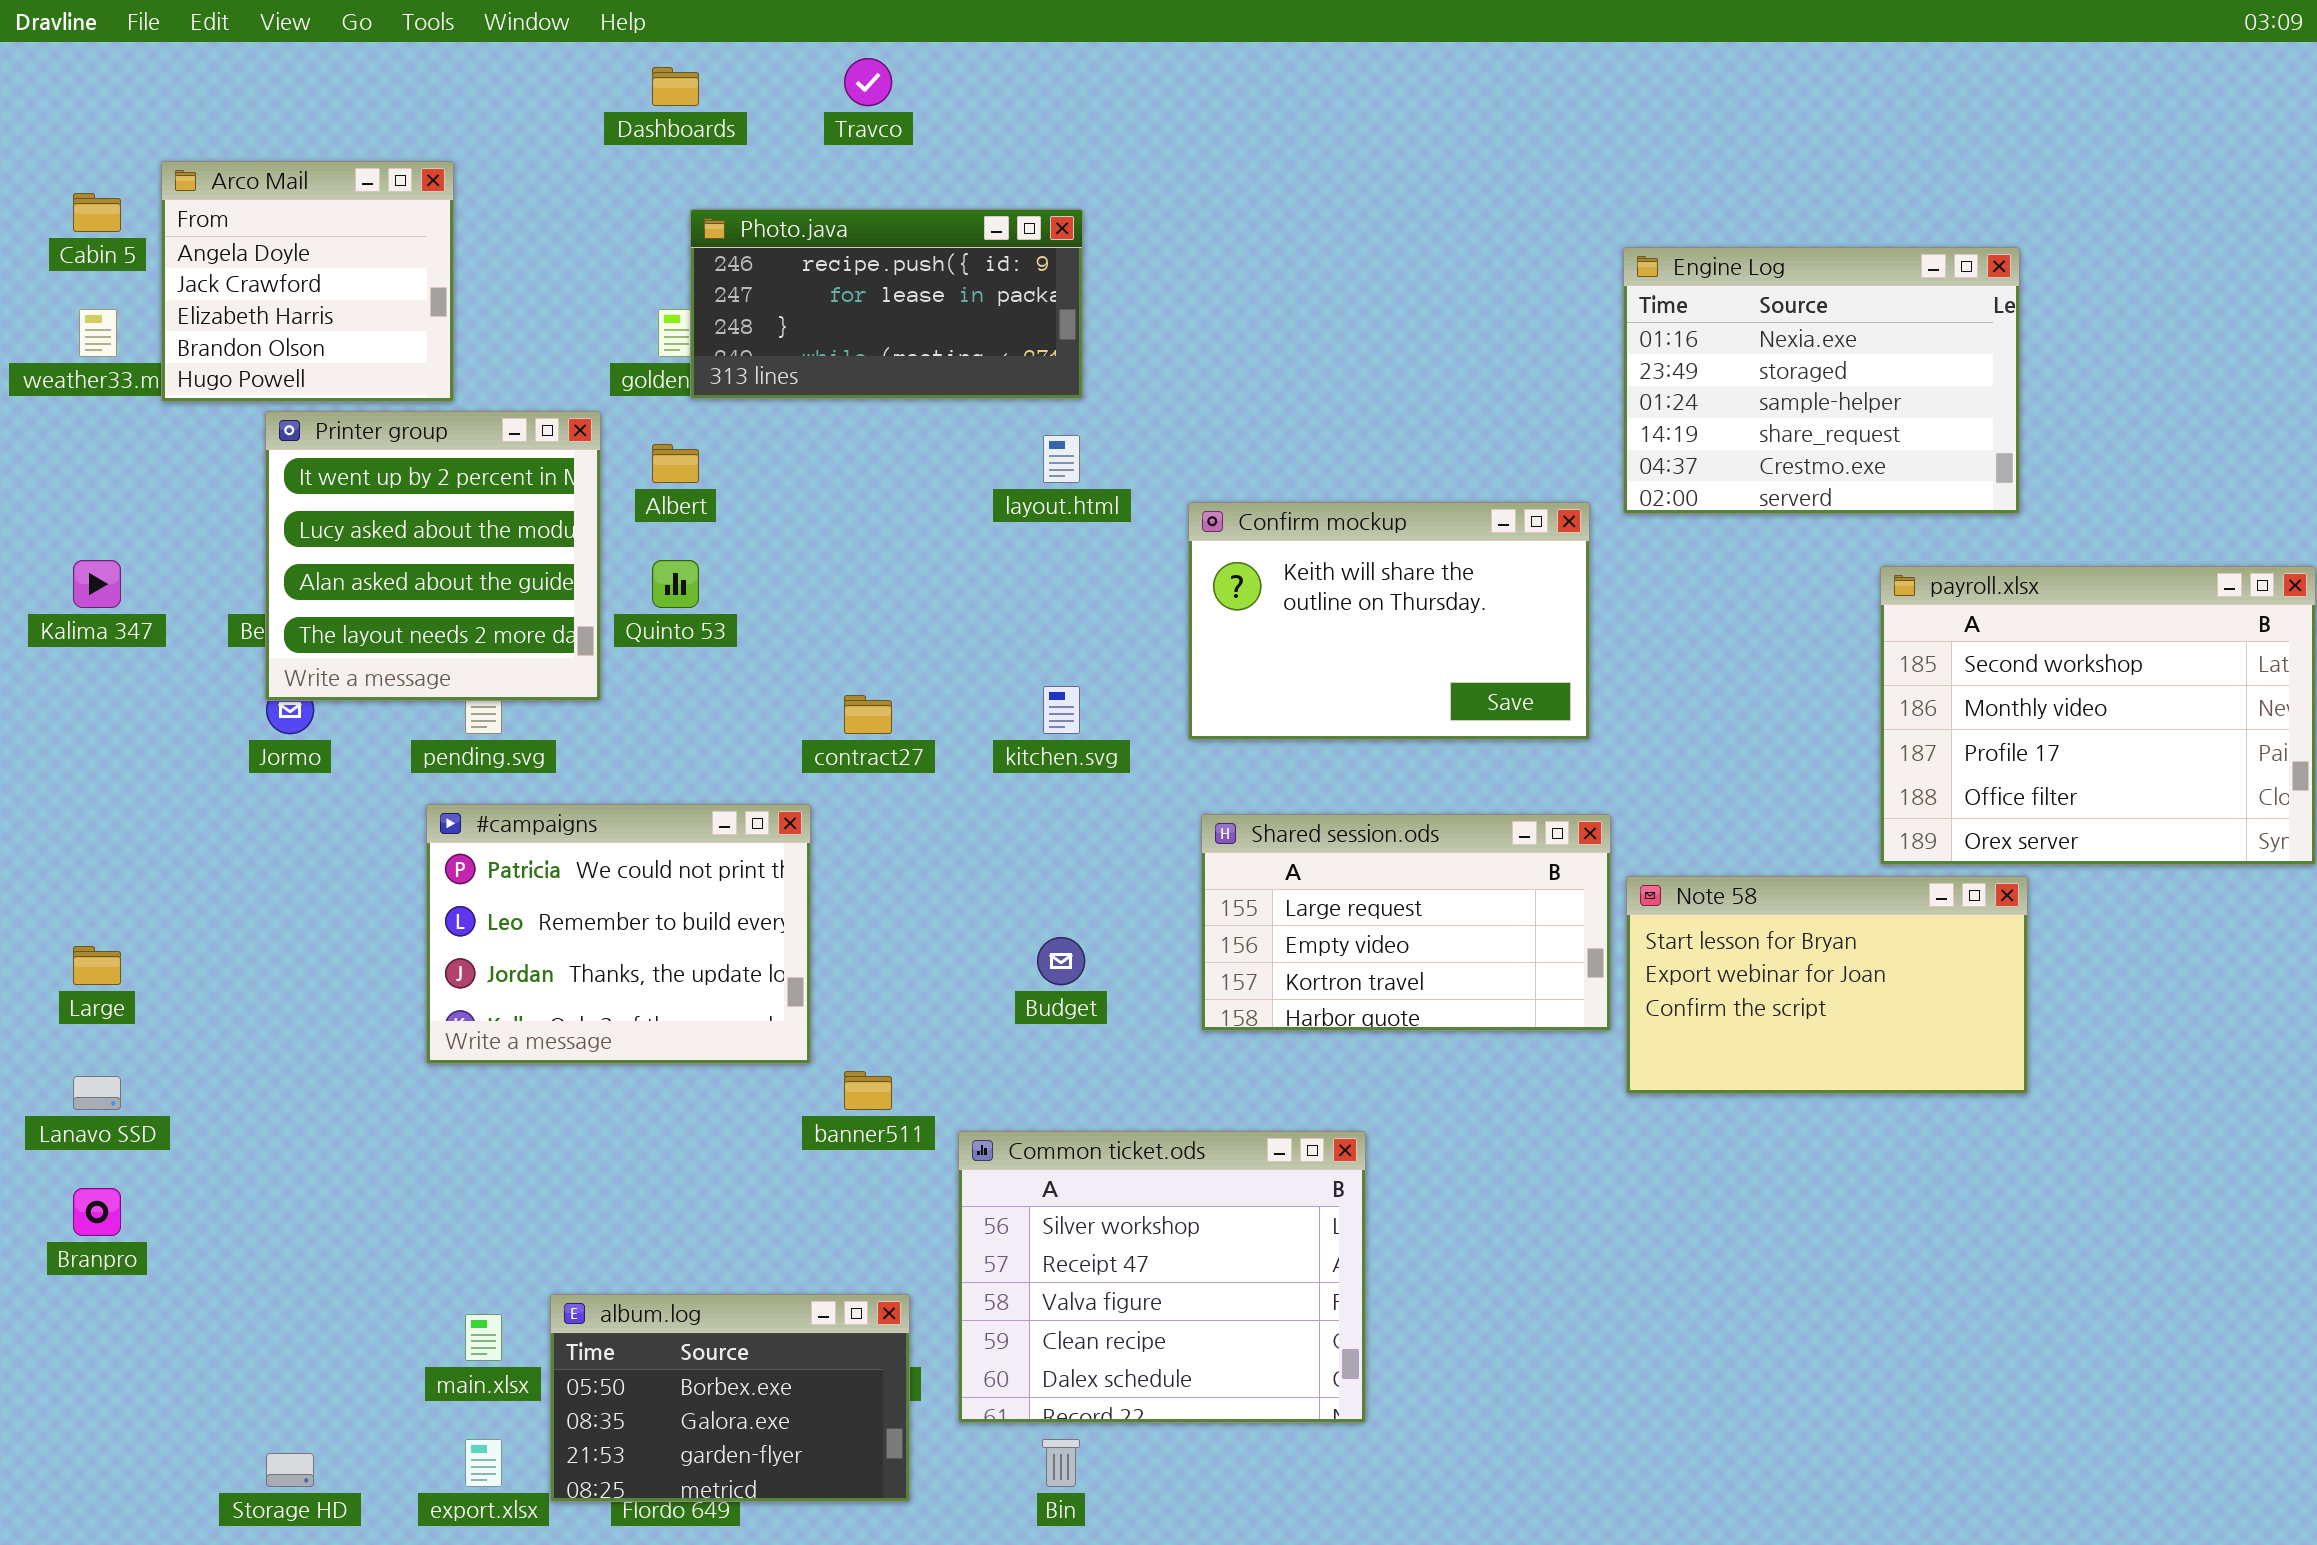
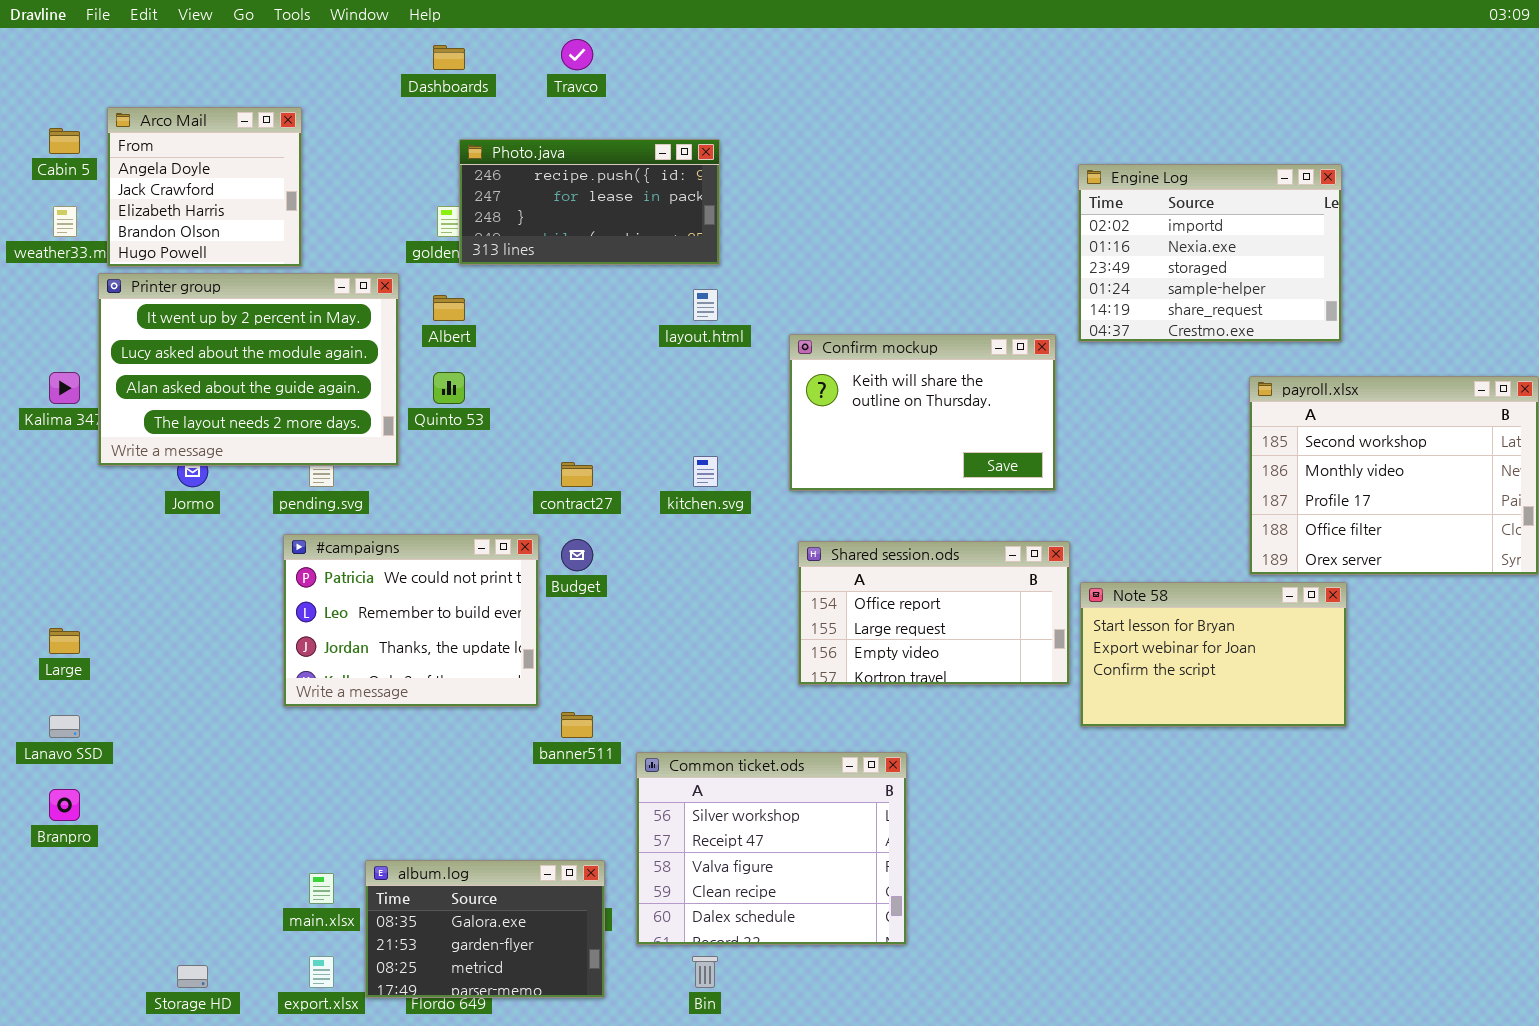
Engine Log: [1623,247,2020,514] -> [1078,164,1342,342], scrolled up 1 row
Printer group: [265,411,601,701] -> [98,273,399,466], resized
Shared session.ods: [1201,814,1611,1031] -> [798,541,1070,685], scrolled up 1 row
Budget: [1037,937,1085,985] -> [561,539,593,571], moved
album.log: [550,1294,910,1502] -> [365,860,605,998], scrolled down 1 row

